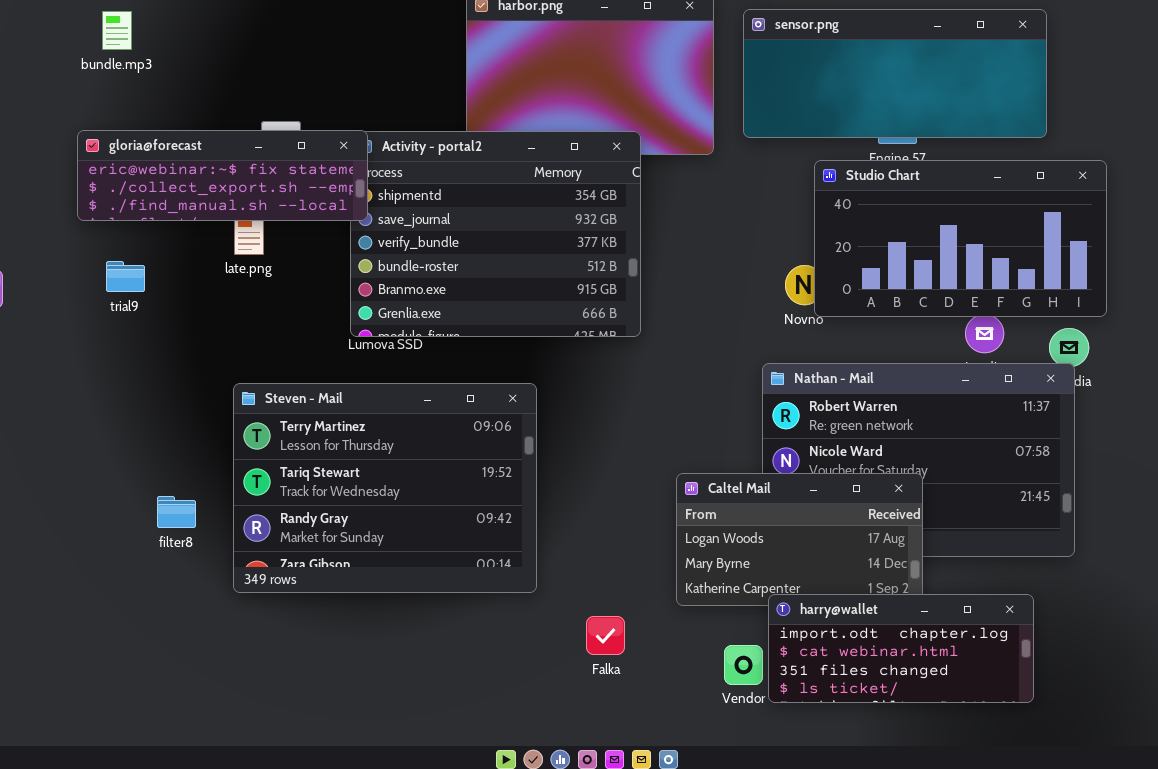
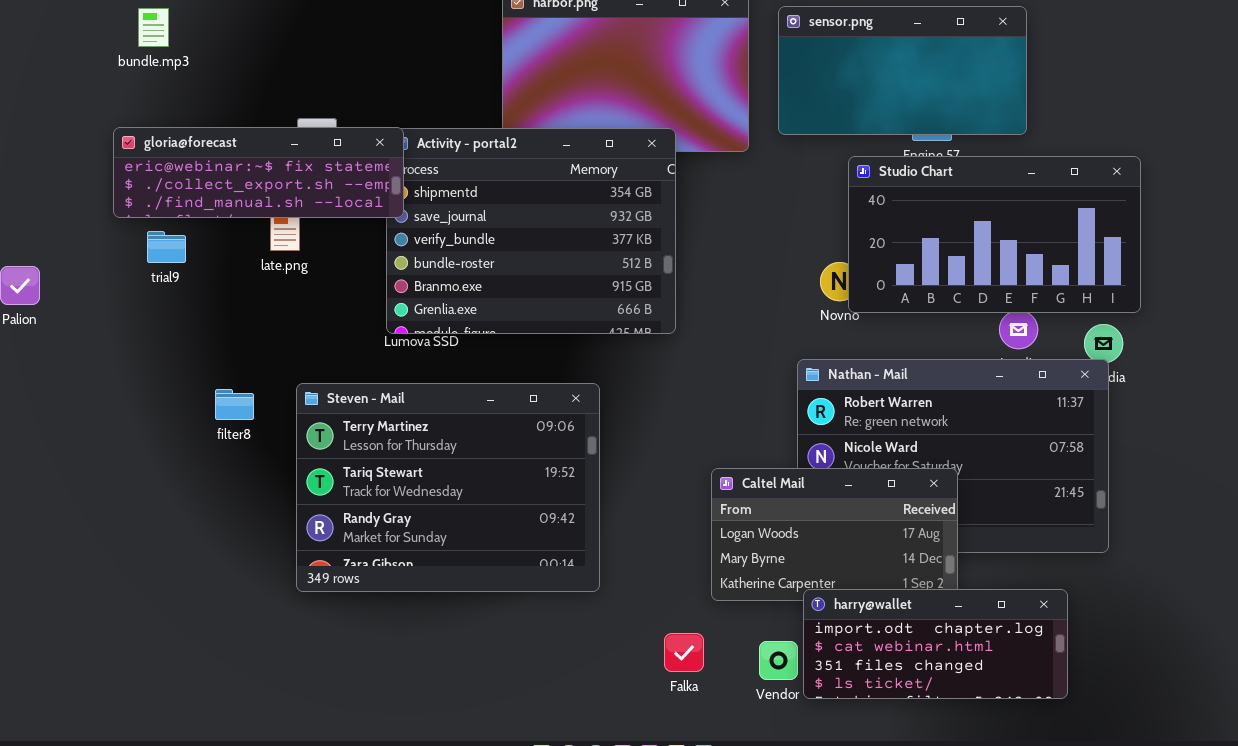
sensor.png: [743,9,1047,138] -> [778,6,1027,135], resized
trial9: [106,261,145,292] -> [147,231,186,263], moved
Steven - Mail: [233,383,537,593] -> [296,383,600,592], moved
filter8: [157,496,196,528] -> [215,389,254,420], moved
Falka: [586,616,625,655] -> [664,633,704,672], moved

